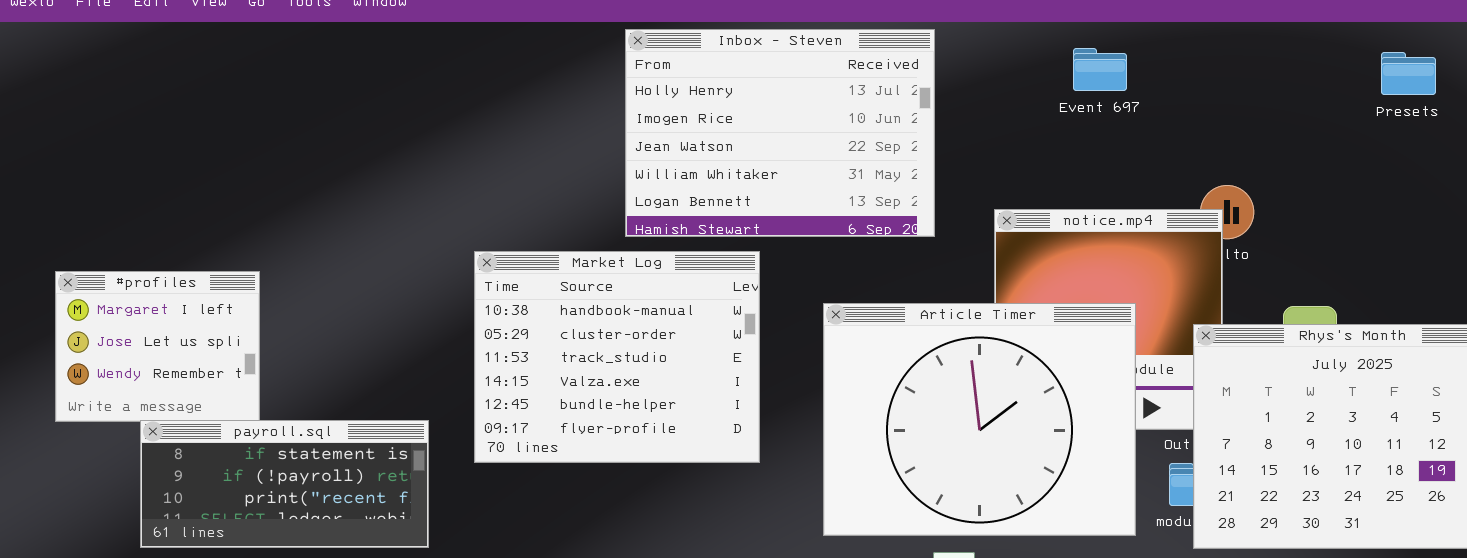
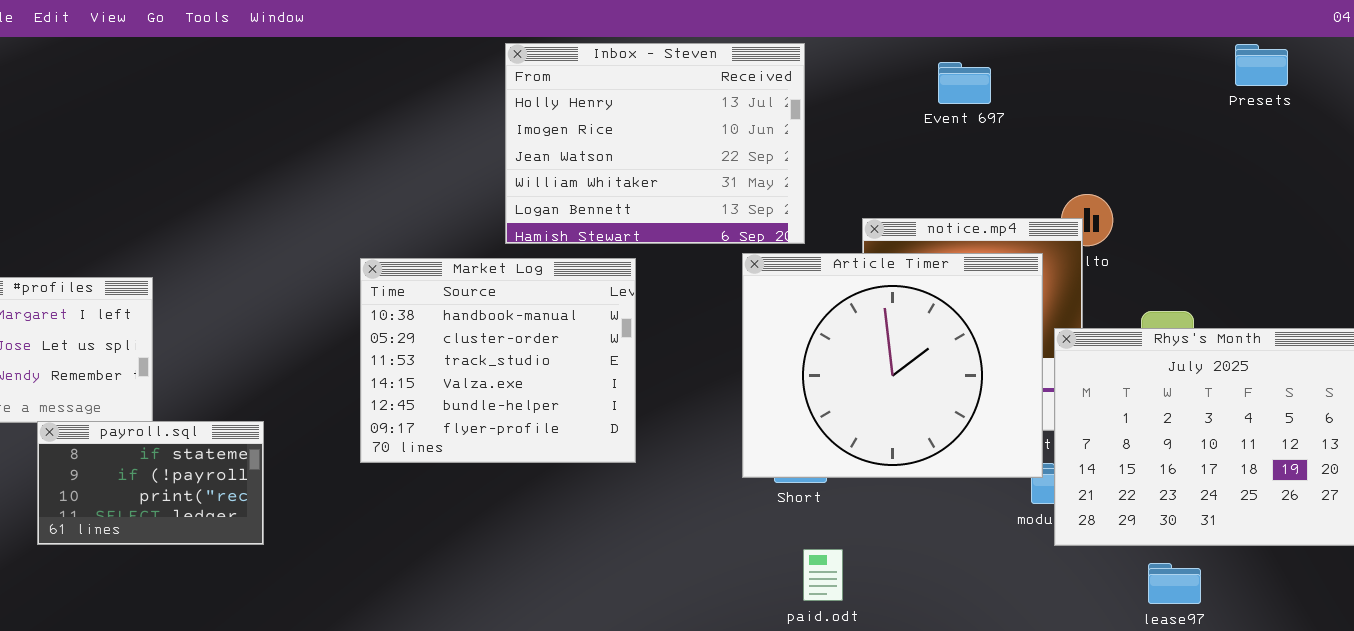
Presets: [1381,52,1436,95] -> [1235,44,1288,86], moved
Article Timer: [823,303,1136,536] -> [742,253,1043,478], moved
payroll.sql: [140,420,429,548] -> [37,421,264,545], resized

